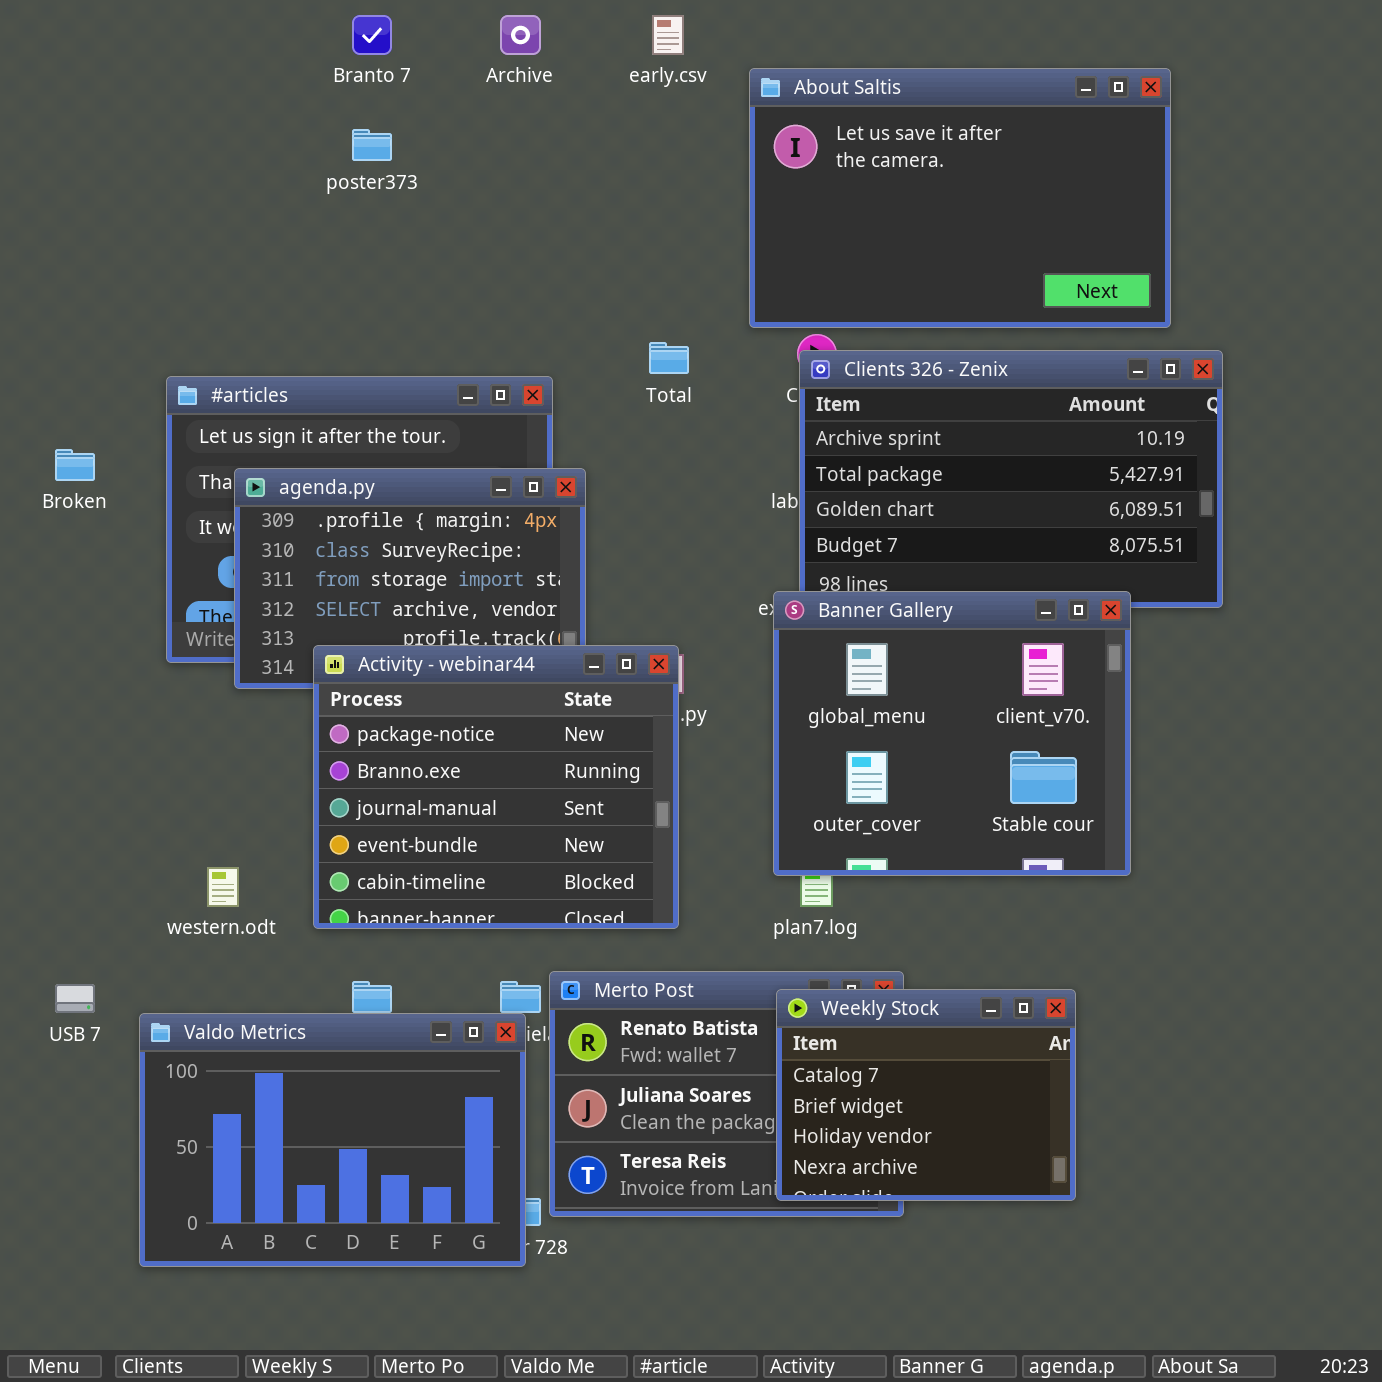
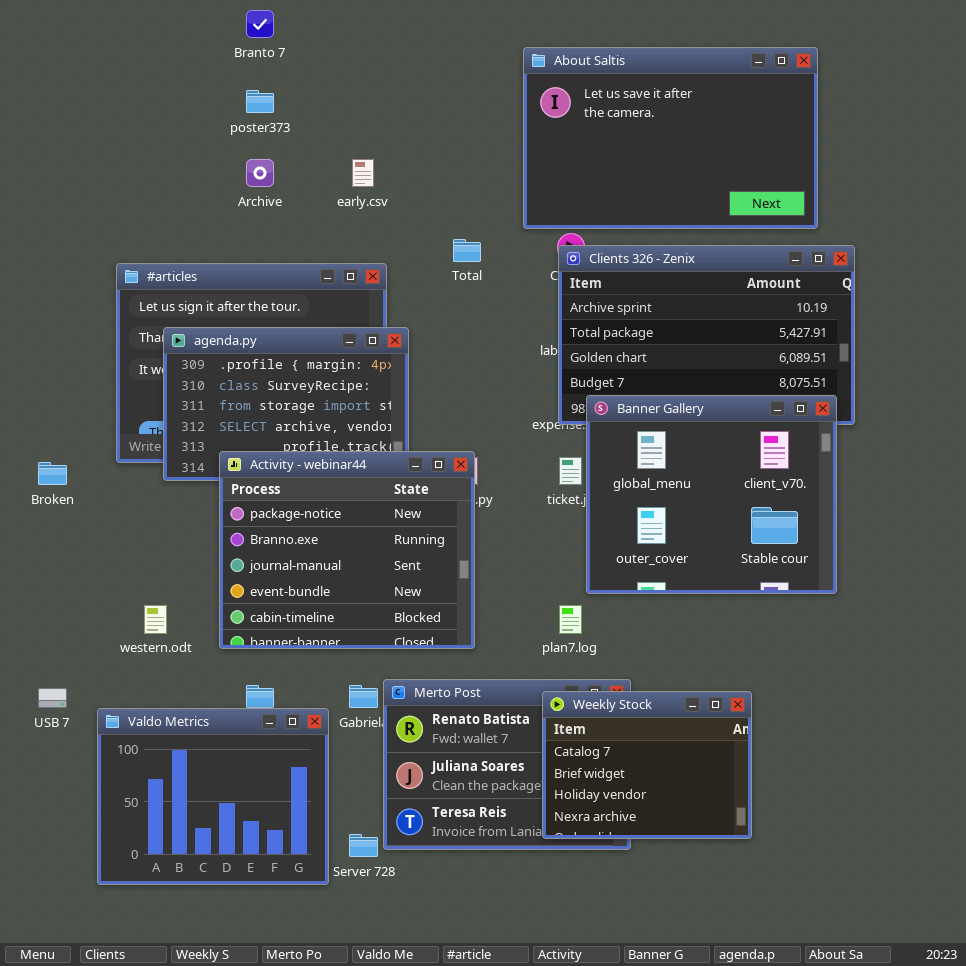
Archive: [500,15,541,55] -> [246,159,274,187], moved
early.csv: [652,15,684,55] -> [352,159,374,187], moved
Broken: [55,449,95,481] -> [38,462,67,485], moved
Banner Gallery: [773,591,1131,876] -> [586,395,837,594], moved
Valdo Metrics: [139,1013,526,1267] -> [97,708,329,885], resized

